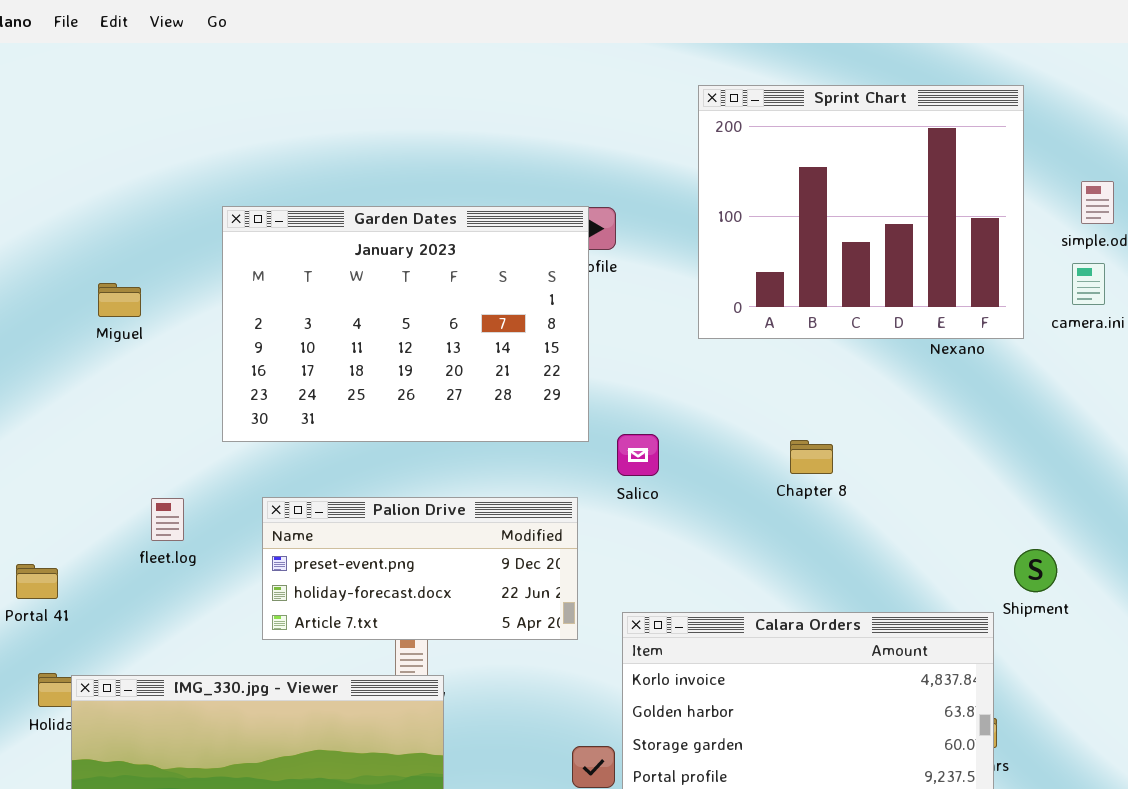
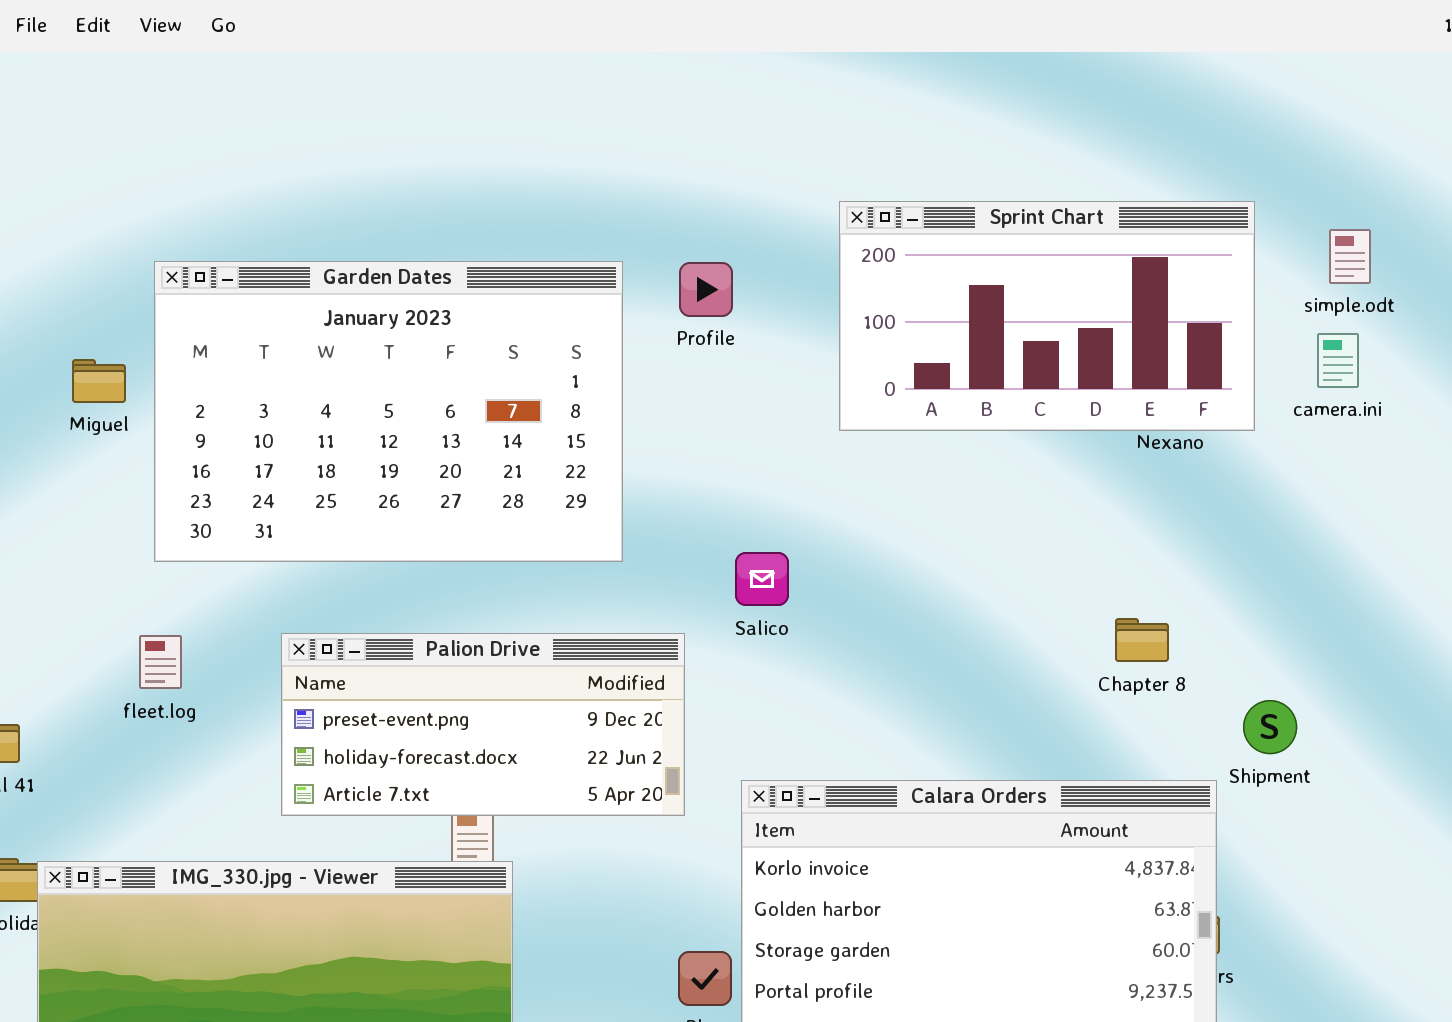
Sprint Chart: [698,85,1024,339] -> [839,201,1255,431], resized
Garden Dates: [222,206,589,442] -> [154,261,623,562], moved
Chapter 8: [790,440,833,474] -> [1115,618,1169,662], moved

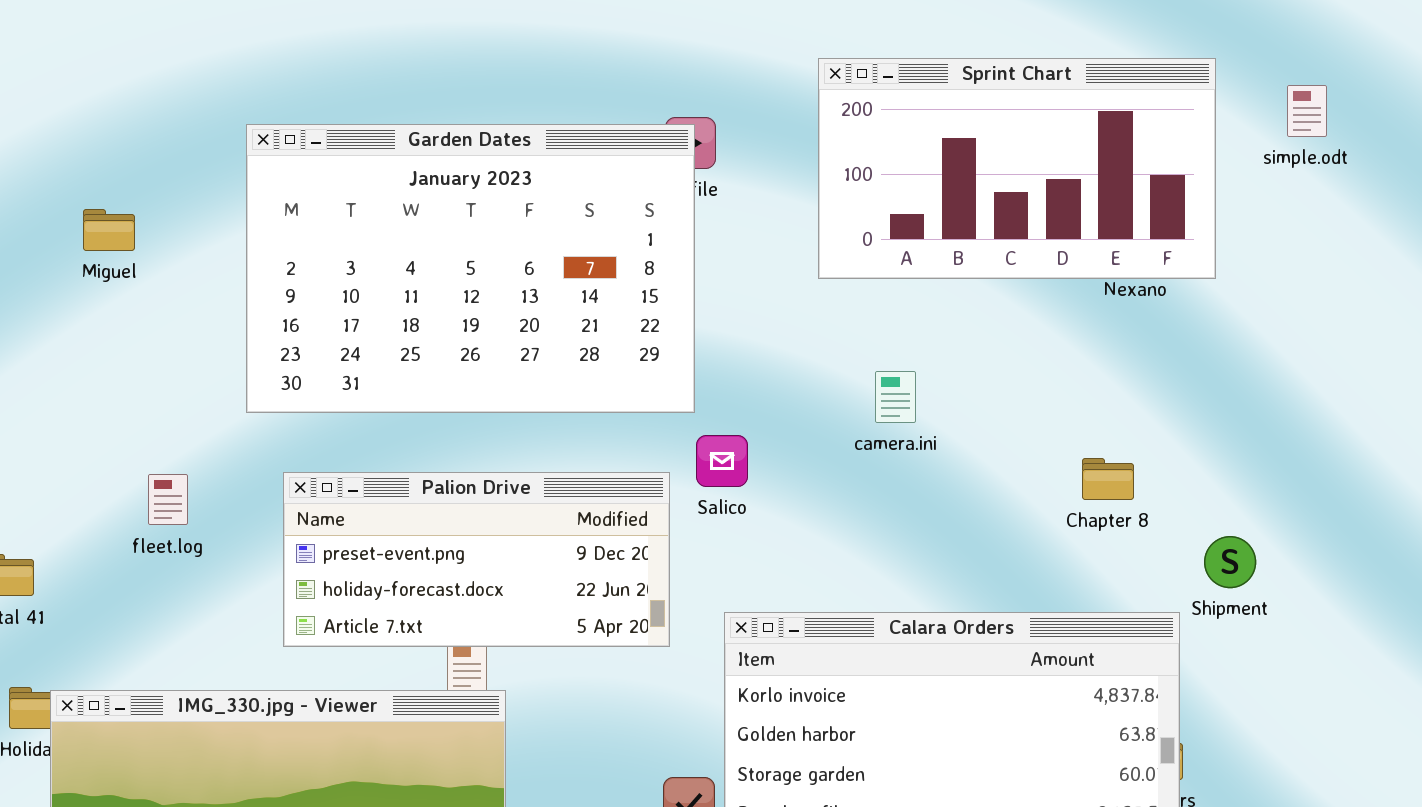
Garden Dates: [154,261,623,562] -> [246,124,695,413], moved
camera.ini: [1317,333,1359,388] -> [875,371,916,423], moved
Salico: [735,552,789,606] -> [696,435,748,487], moved

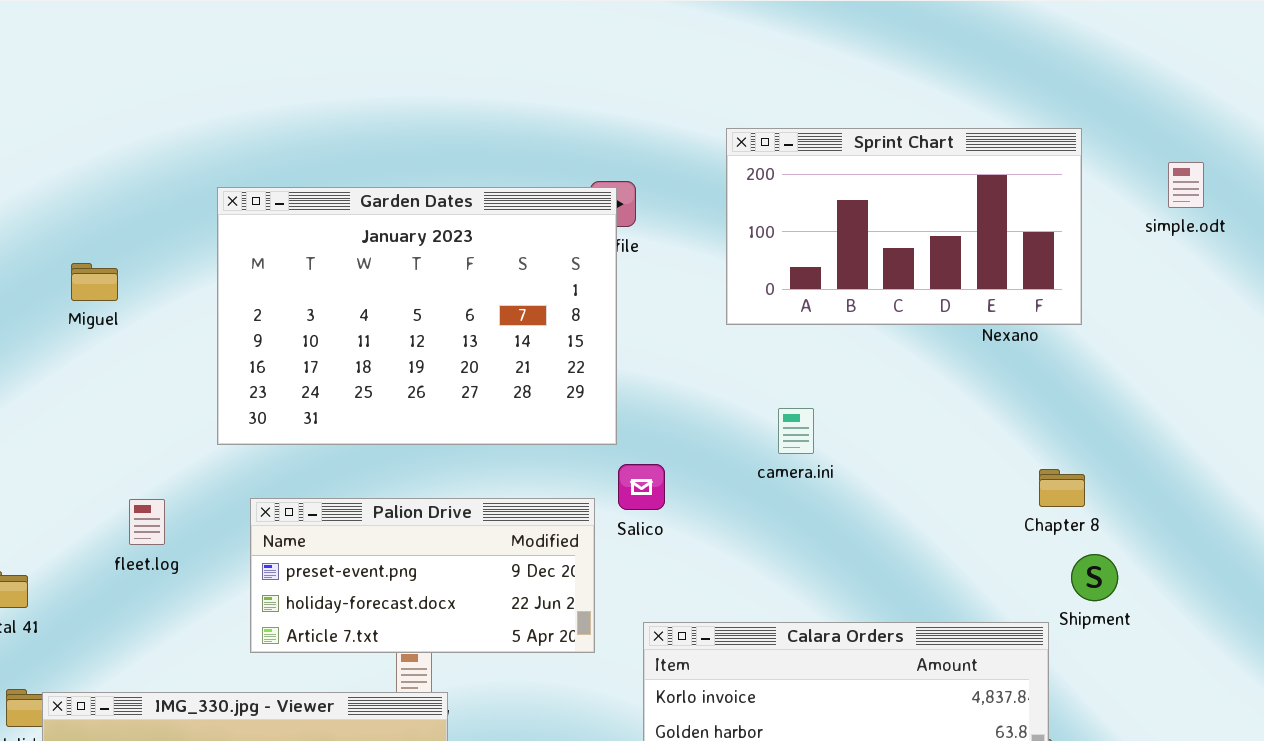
simple.odt: [1287,85,1327,137] -> [1168,162,1204,208], moved
Chapter 8: [1082,458,1134,500] -> [1039,469,1085,507], moved

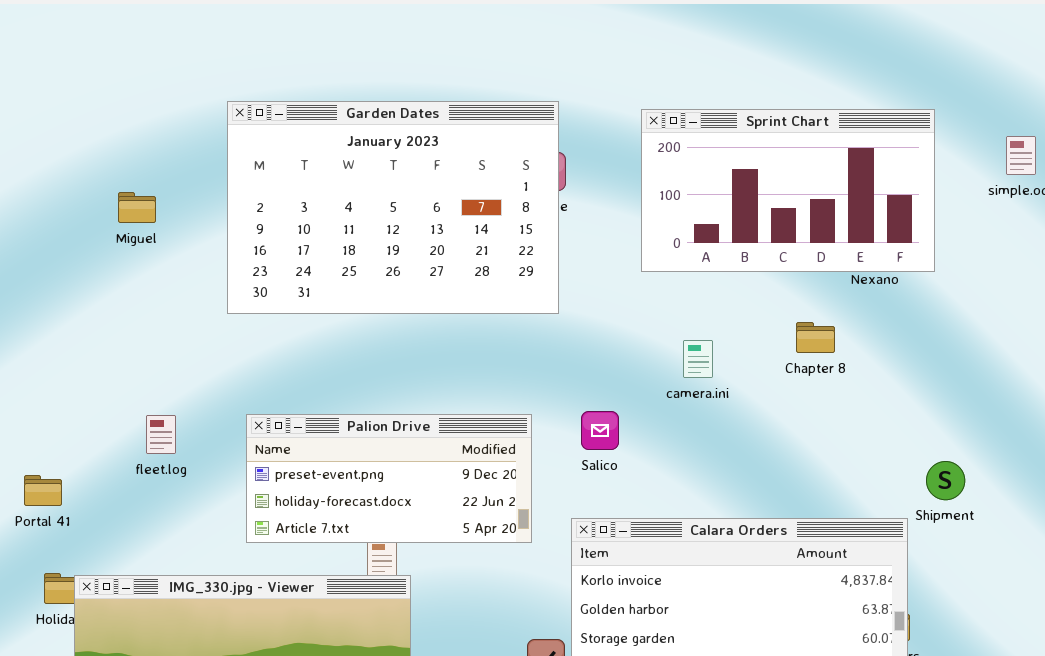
Garden Dates: [217,187,617,445] -> [227,101,559,314], moved
Miguel: [71,263,118,301] -> [118,192,156,223], moved
Salico: [618,464,665,510] -> [581,411,619,450], moved
Chapter 8: [1039,469,1085,507] -> [796,322,835,353], moved

